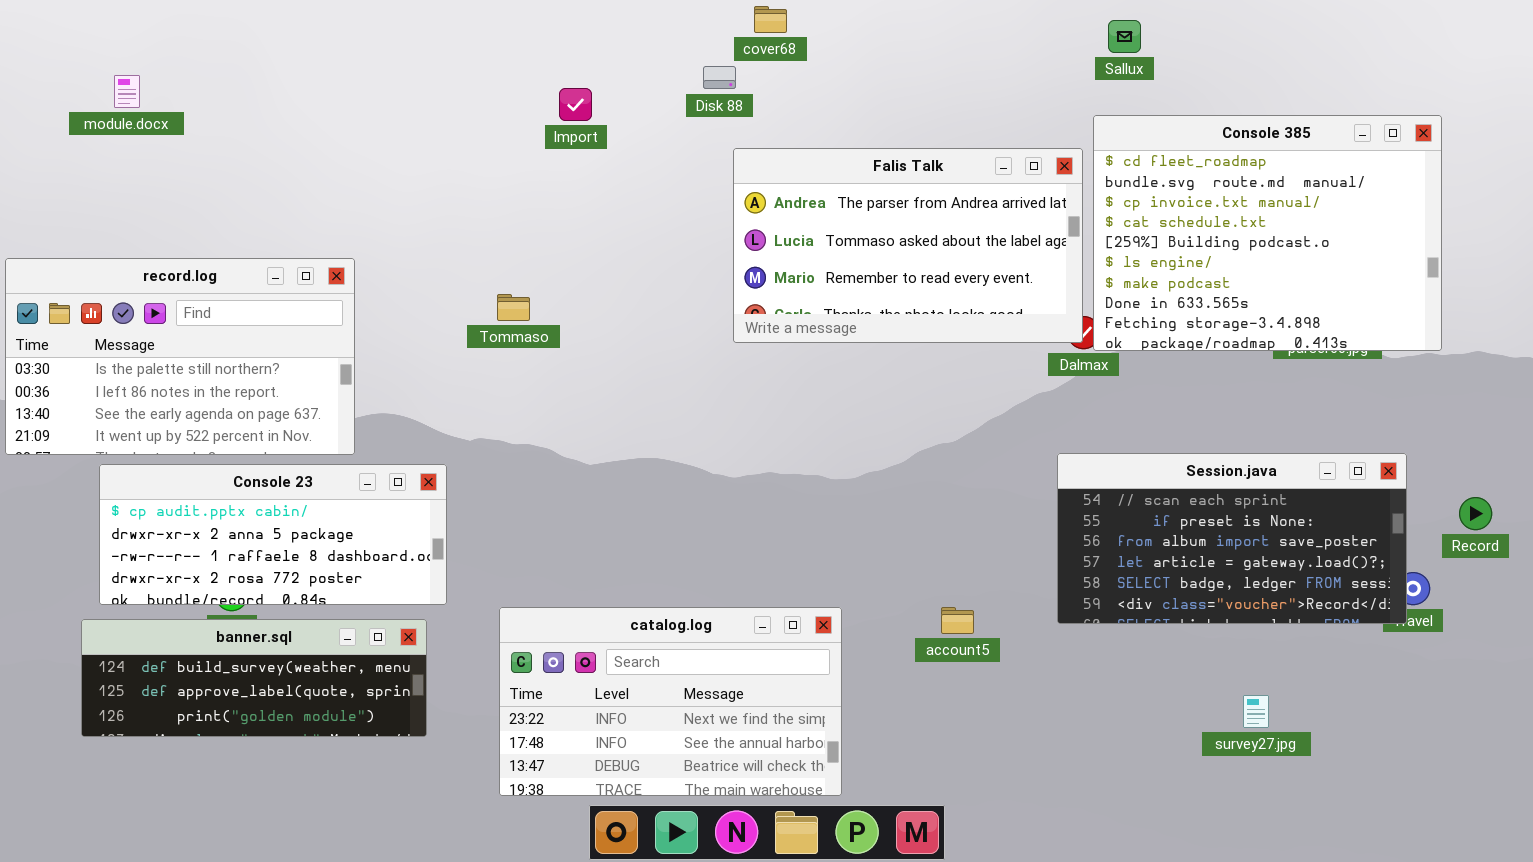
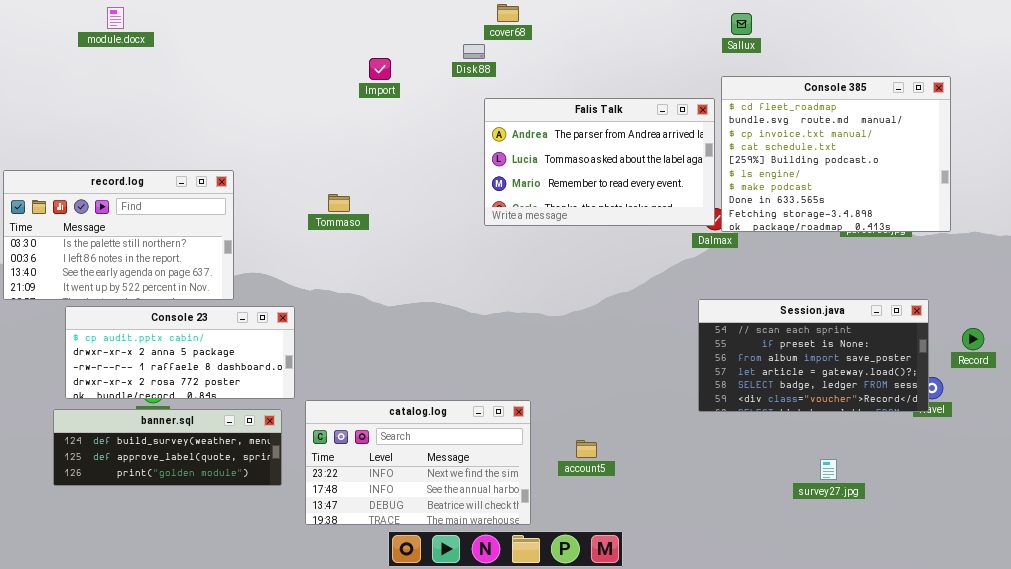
module.docx: [114,75,140,108] -> [107,7,124,29], moved
catalog.log: [499,607,842,796] -> [305,400,531,525], moved
account5: [941,607,974,634] -> [576,440,597,458], moved

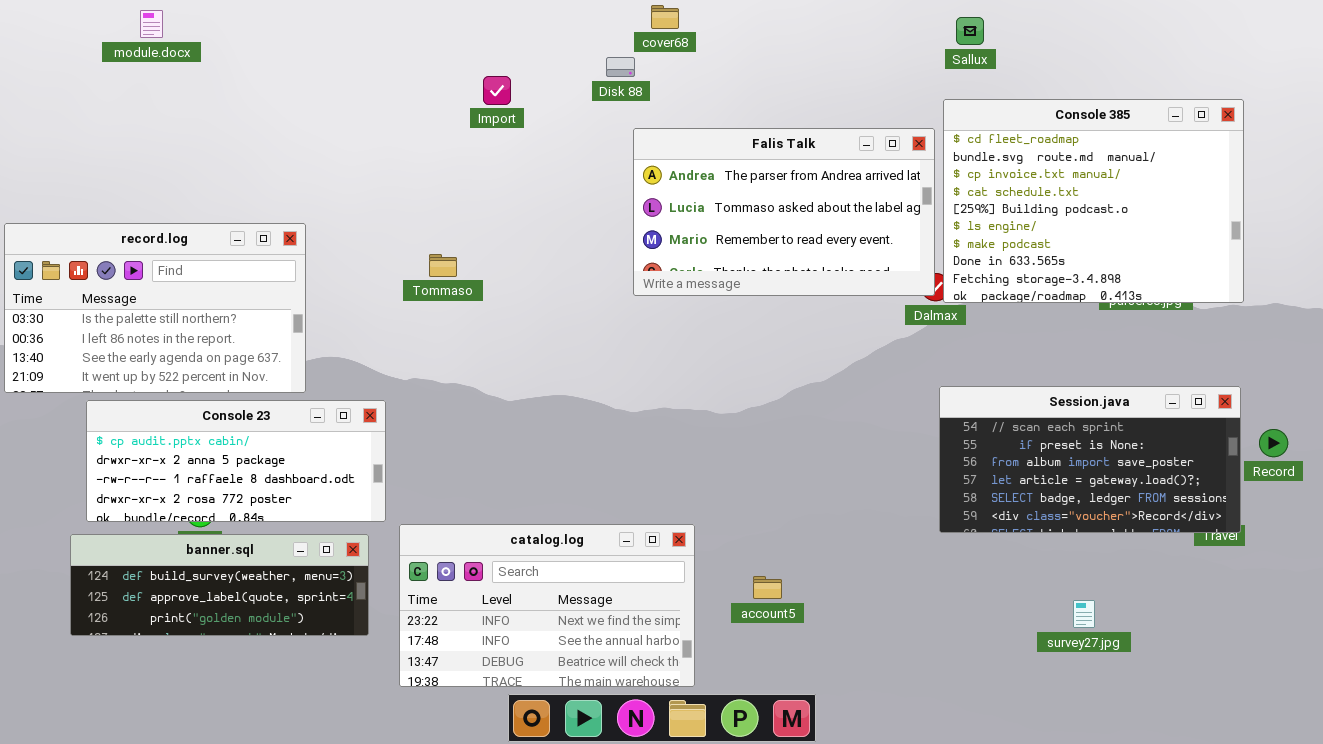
Session.java: [698,299,929,412] -> [939,386,1241,533], moved

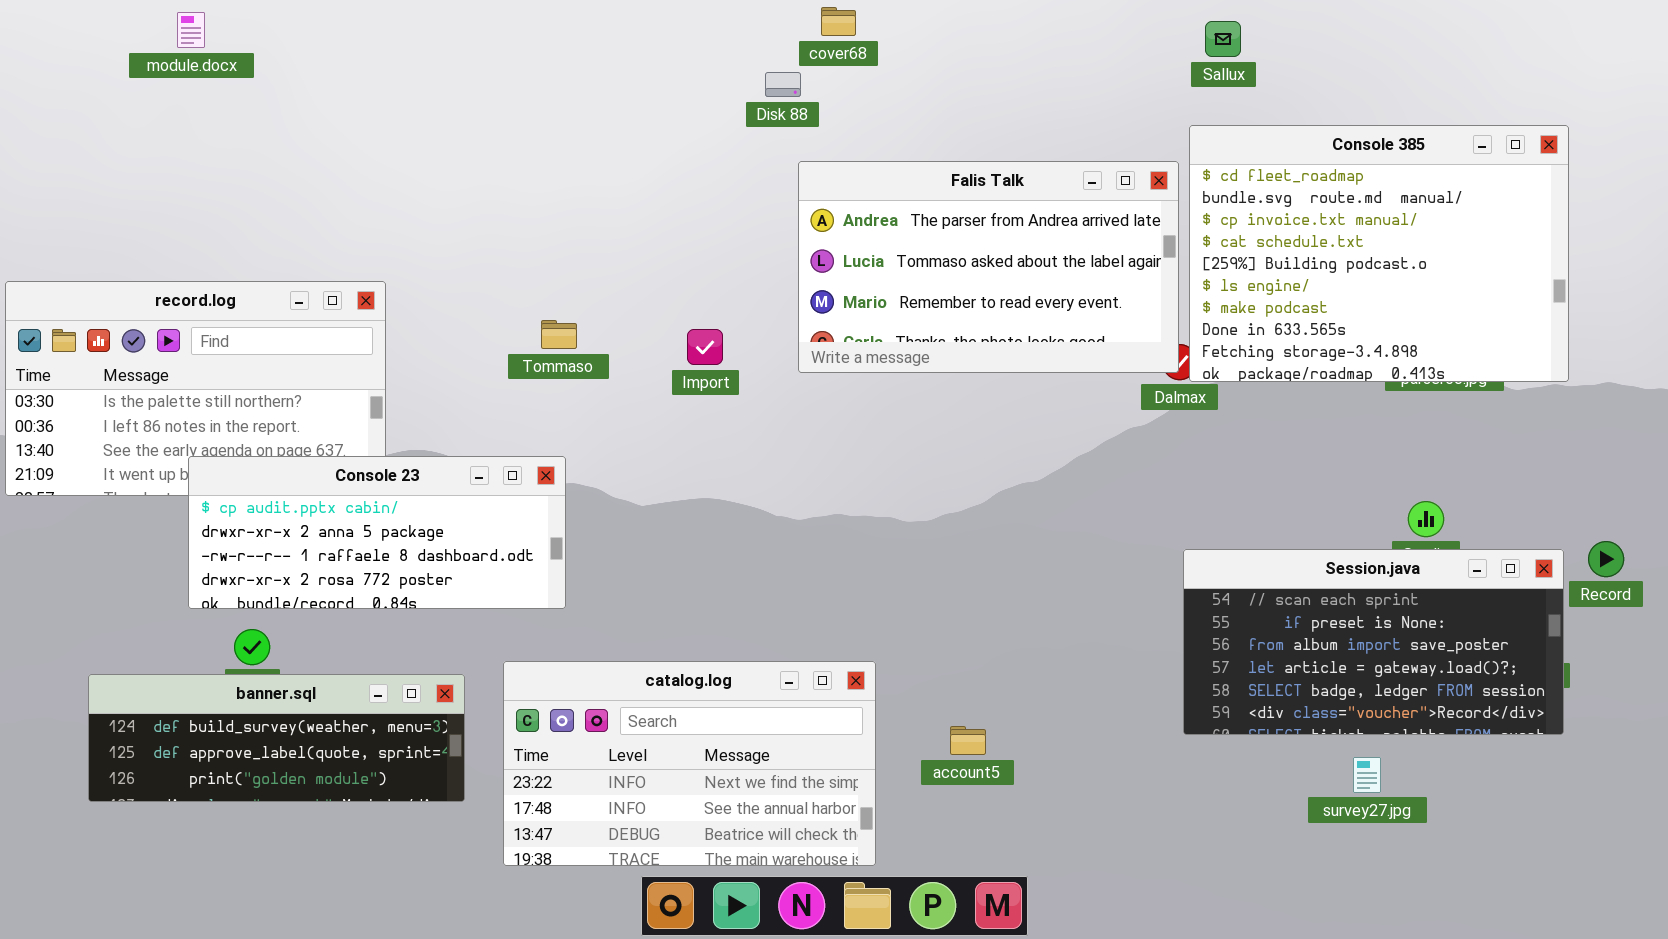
Import: [483,76,511,105] -> [687,329,723,365], moved
Session.java: [939,386,1241,533] -> [1183,549,1564,735], moved
Console 23: [86,400,386,522] -> [188,456,566,609], moved

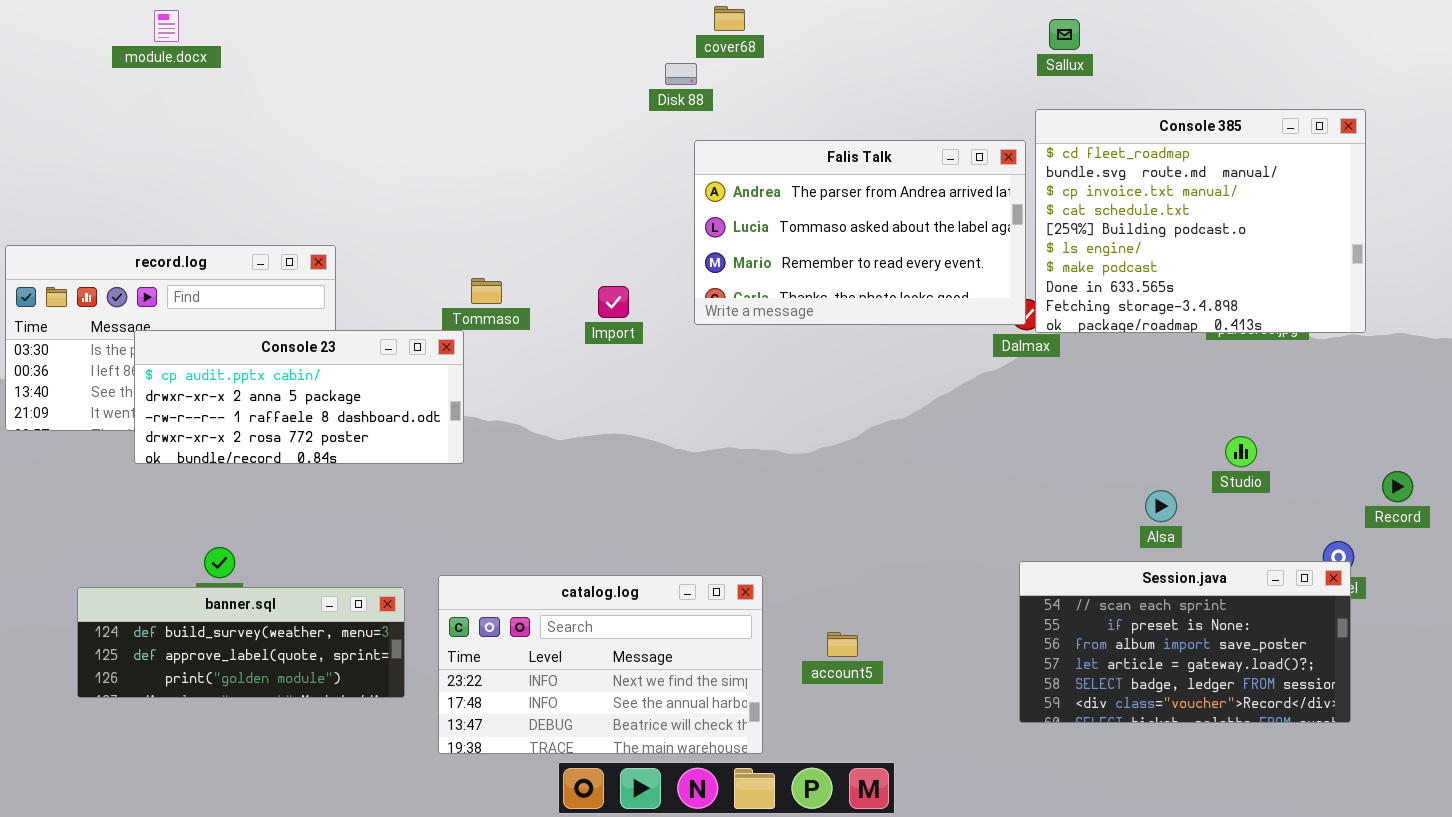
Console 23: [188,456,566,609] -> [134,330,464,464], moved
Session.java: [1183,549,1564,735] -> [1019,561,1351,723], moved

